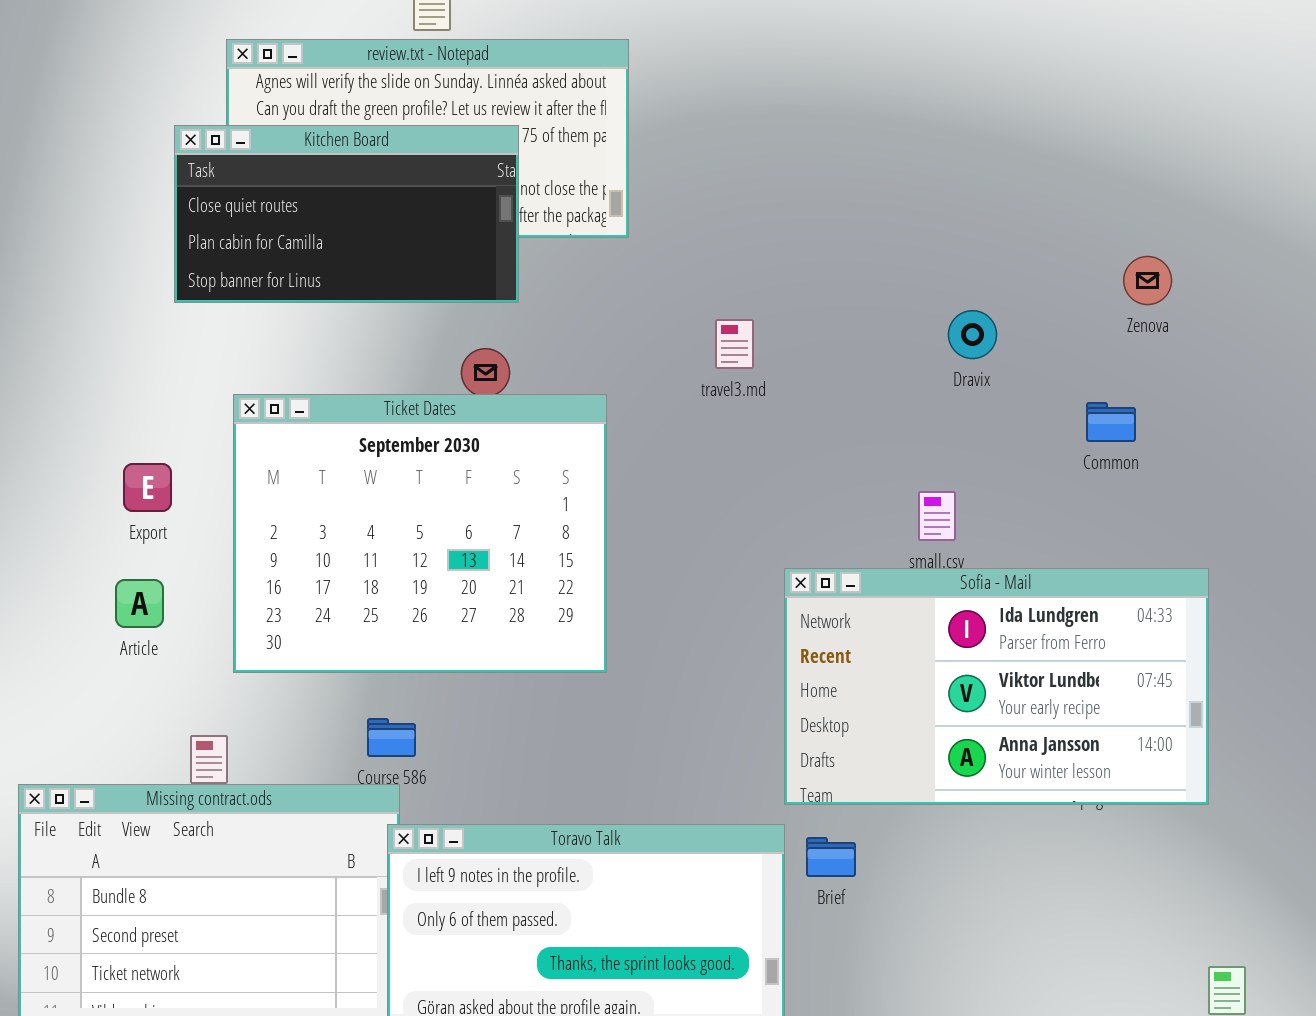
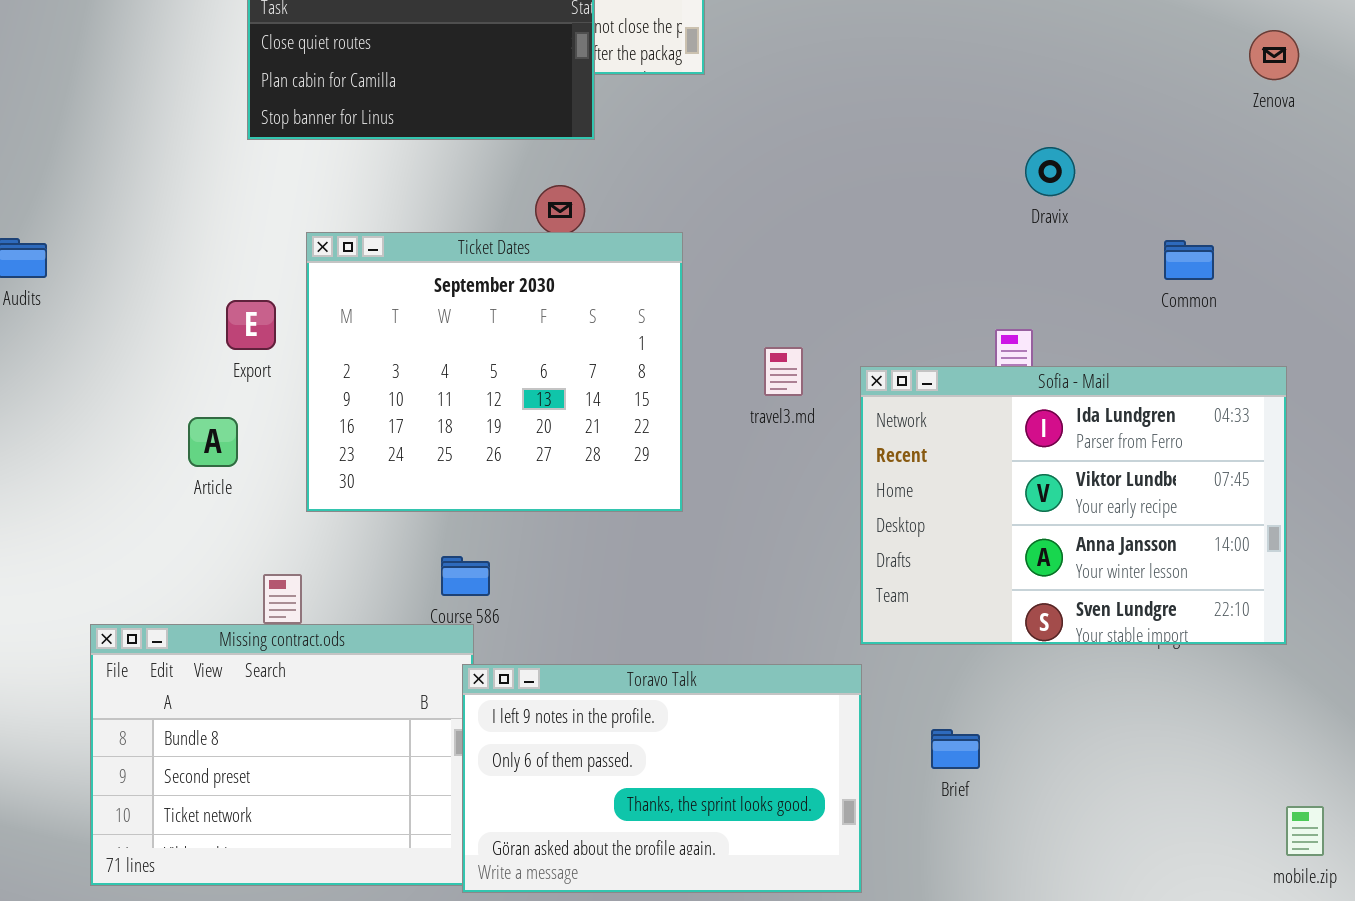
Zenova: [1123,256,1172,305] -> [1249,30,1299,80], moved
travel3.md: [715,319,754,369] -> [764,347,803,396], moved
Export: [123,463,172,512] -> [226,300,276,350], moved
Sofia - Mail: [784,568,1209,805] -> [860,366,1287,645], resized
Brief: [806,837,856,877] -> [931,729,980,769], moved

